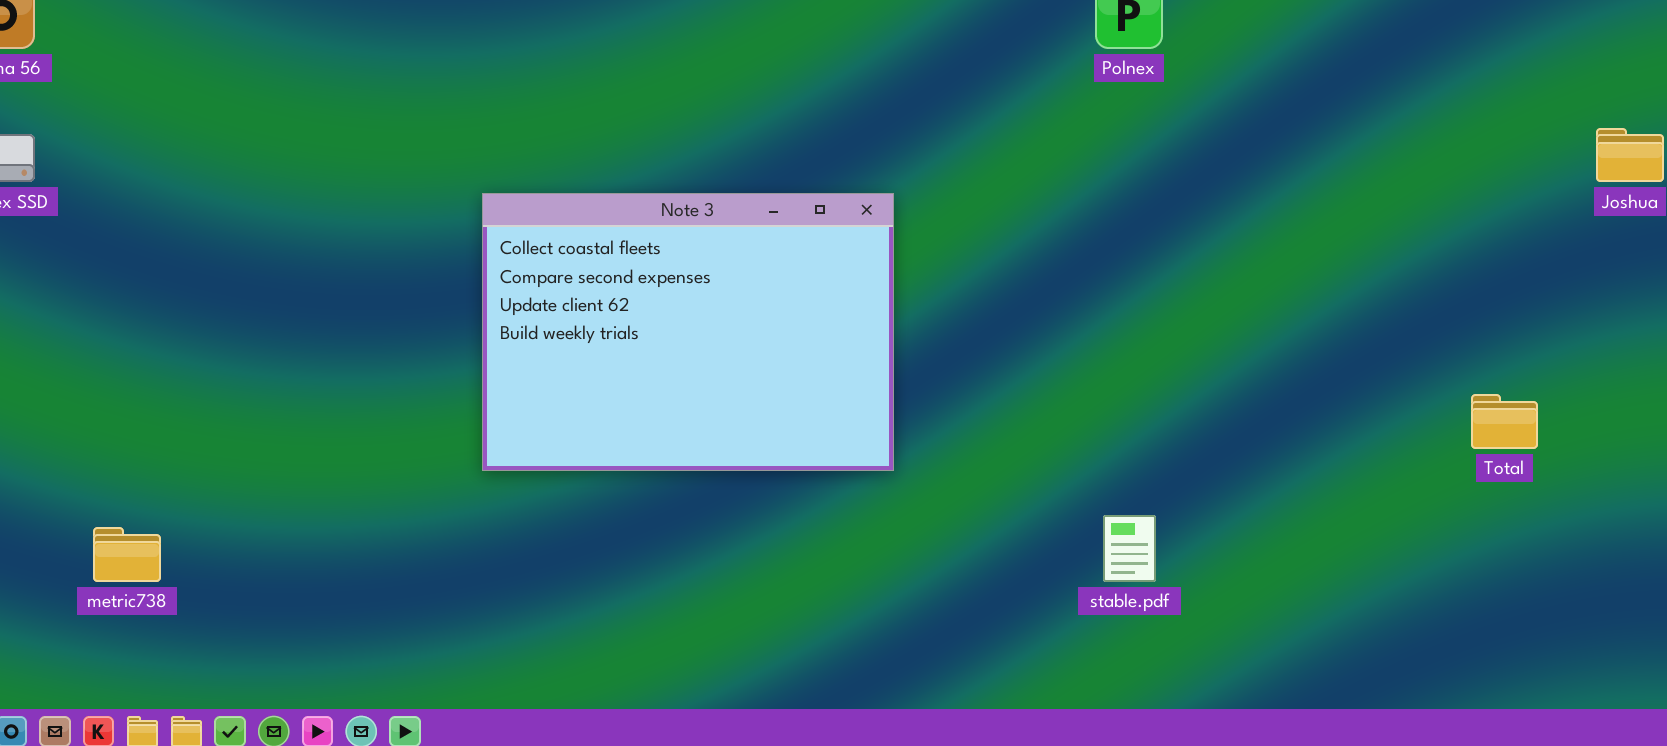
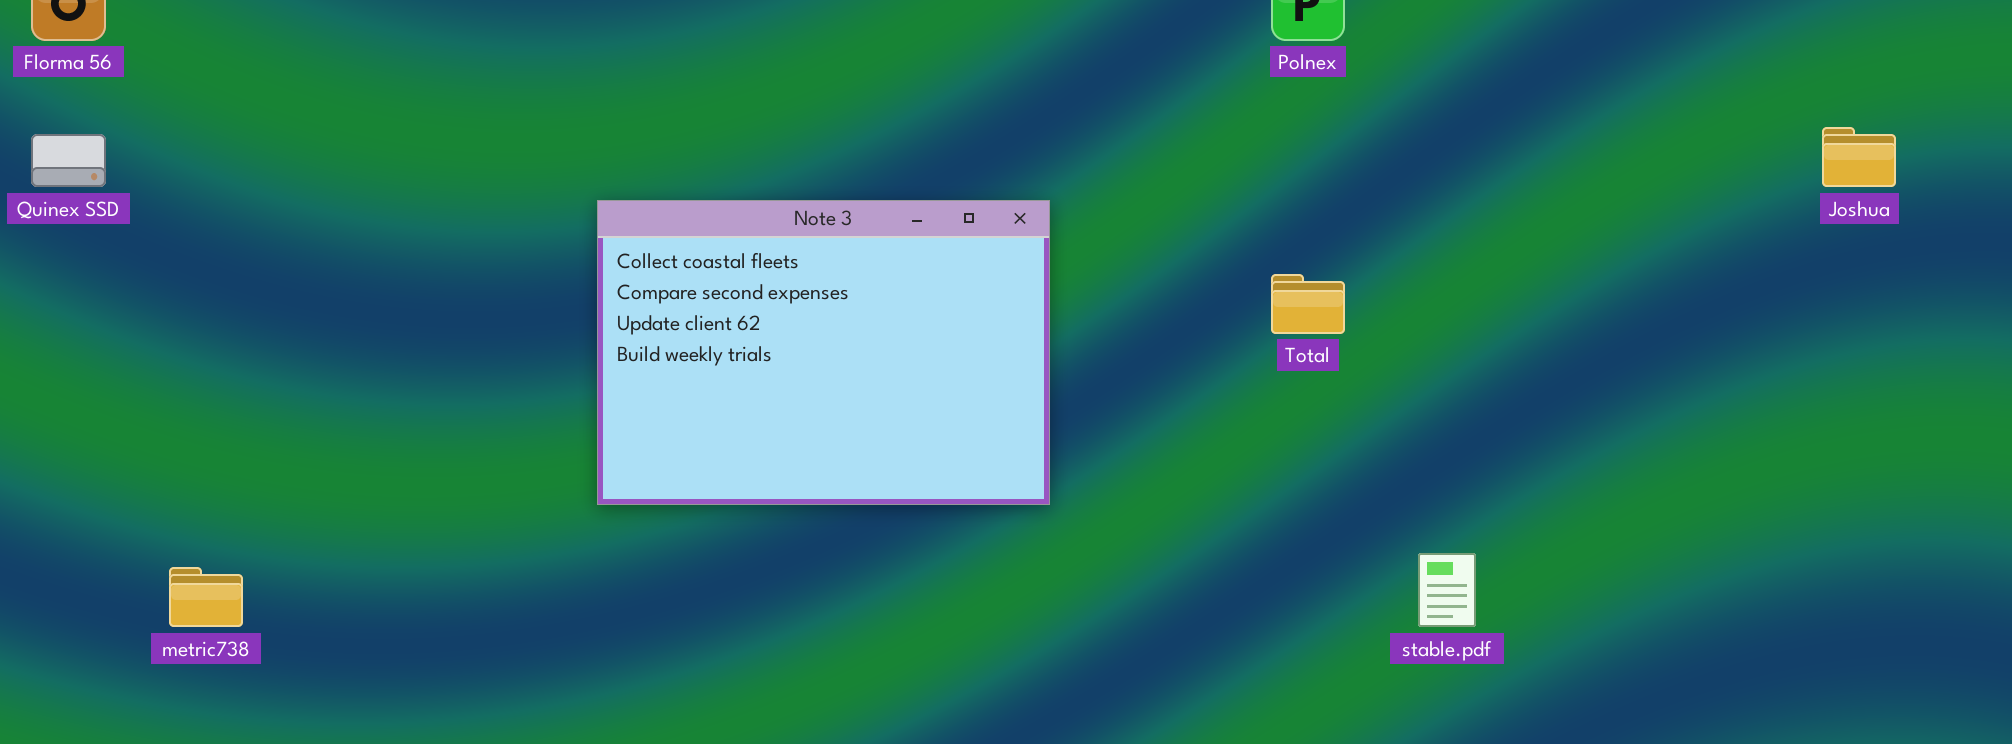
Total: [1471,394,1538,449] -> [1271,274,1345,334], moved
stable.pdf: [1103,515,1156,582] -> [1418,553,1476,627], moved

